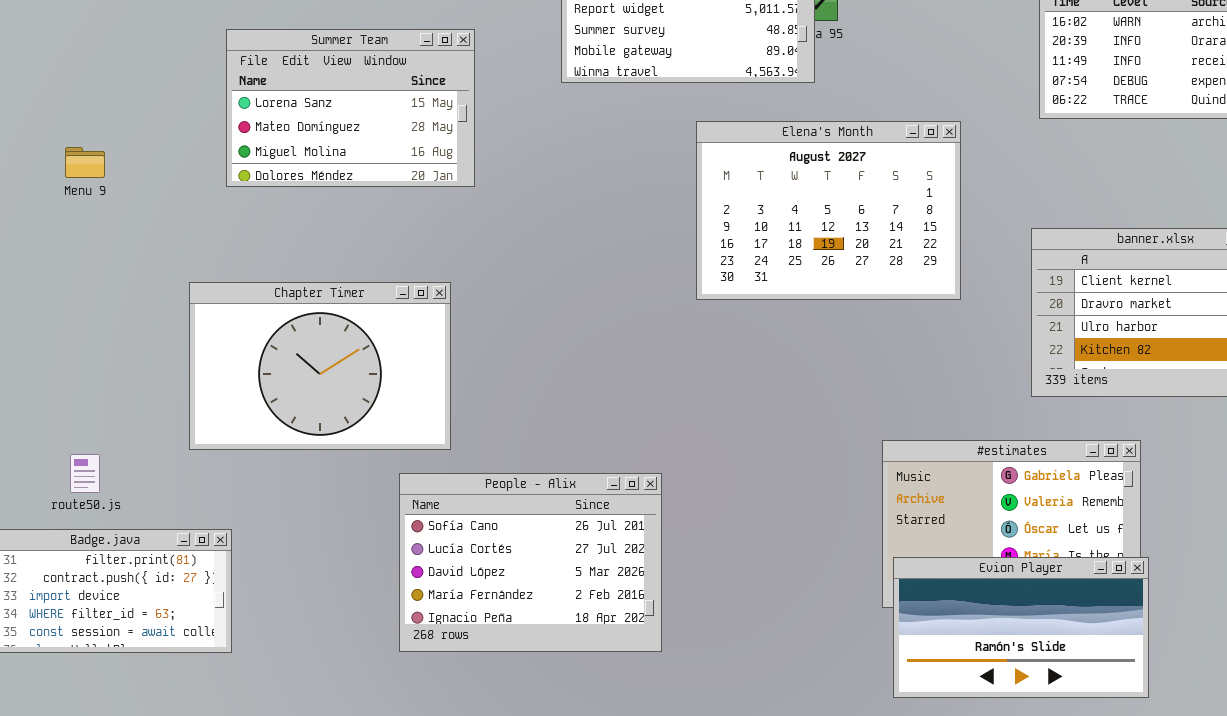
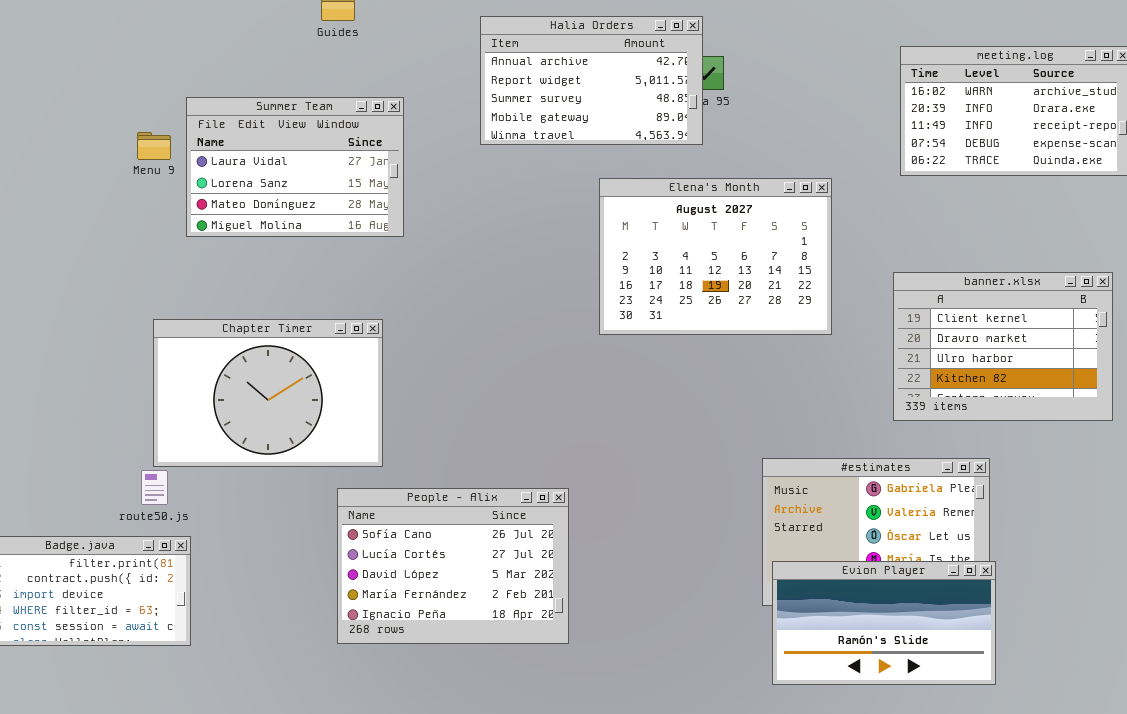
Summer Team: [226,29,475,187] -> [186,97,404,237], scrolled up 1 row
Menu 9: [65,147,105,178] -> [137,132,171,160], moved
route50.js: [70,454,100,493] -> [141,470,168,505], moved

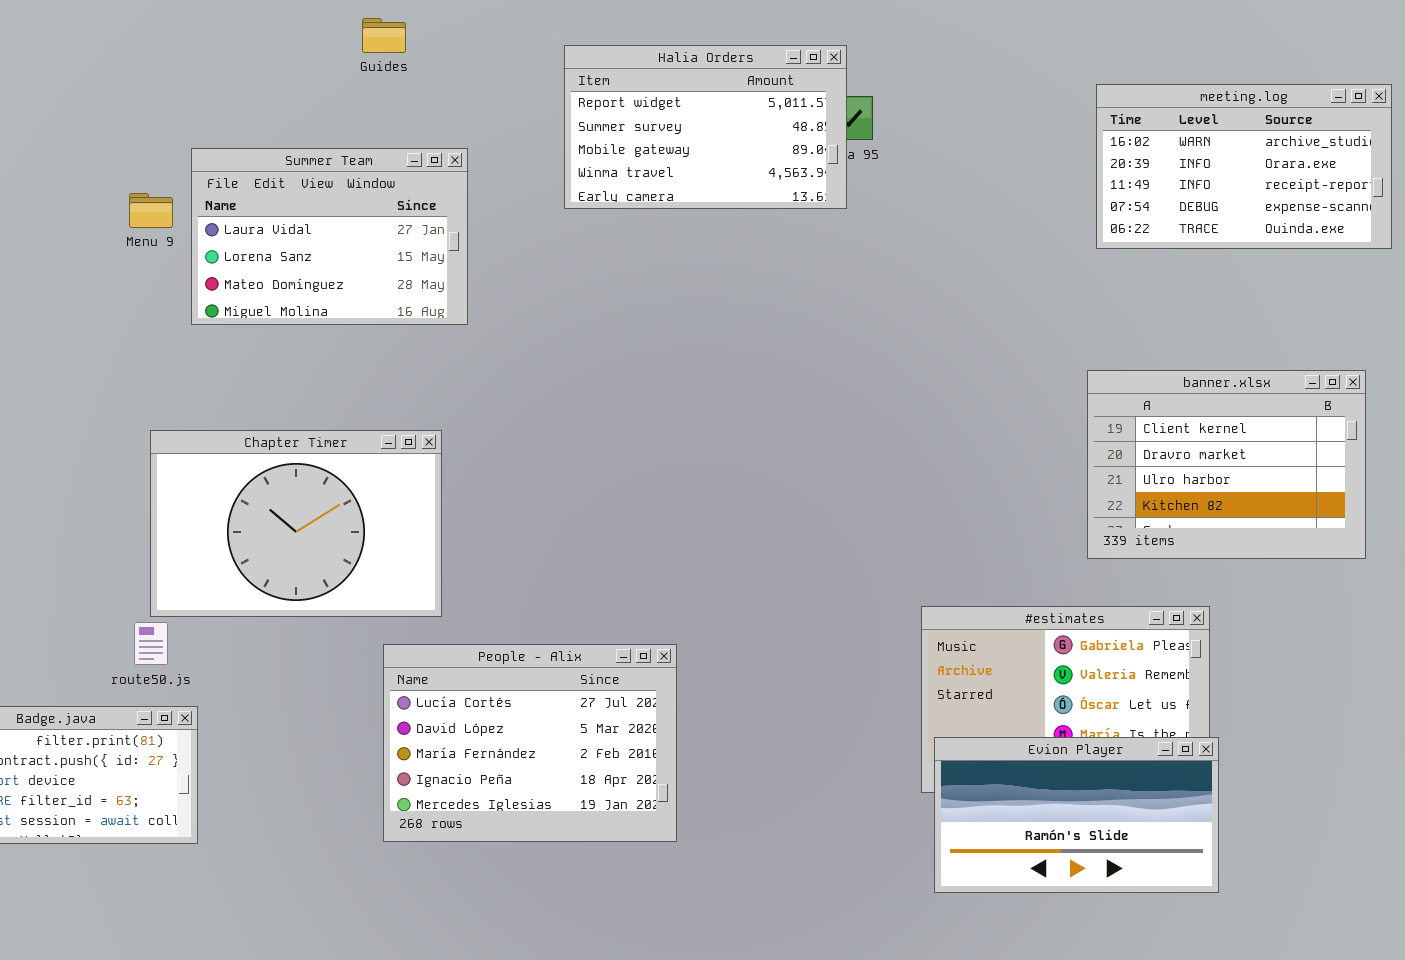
Halia Orders: [480,16,703,145] -> [564,45,847,209], scrolled down 1 row
Elena's Month: [599,178,832,335] -> none, closed
People - Alix: [337,488,569,644] -> [383,644,677,842], scrolled down 1 row

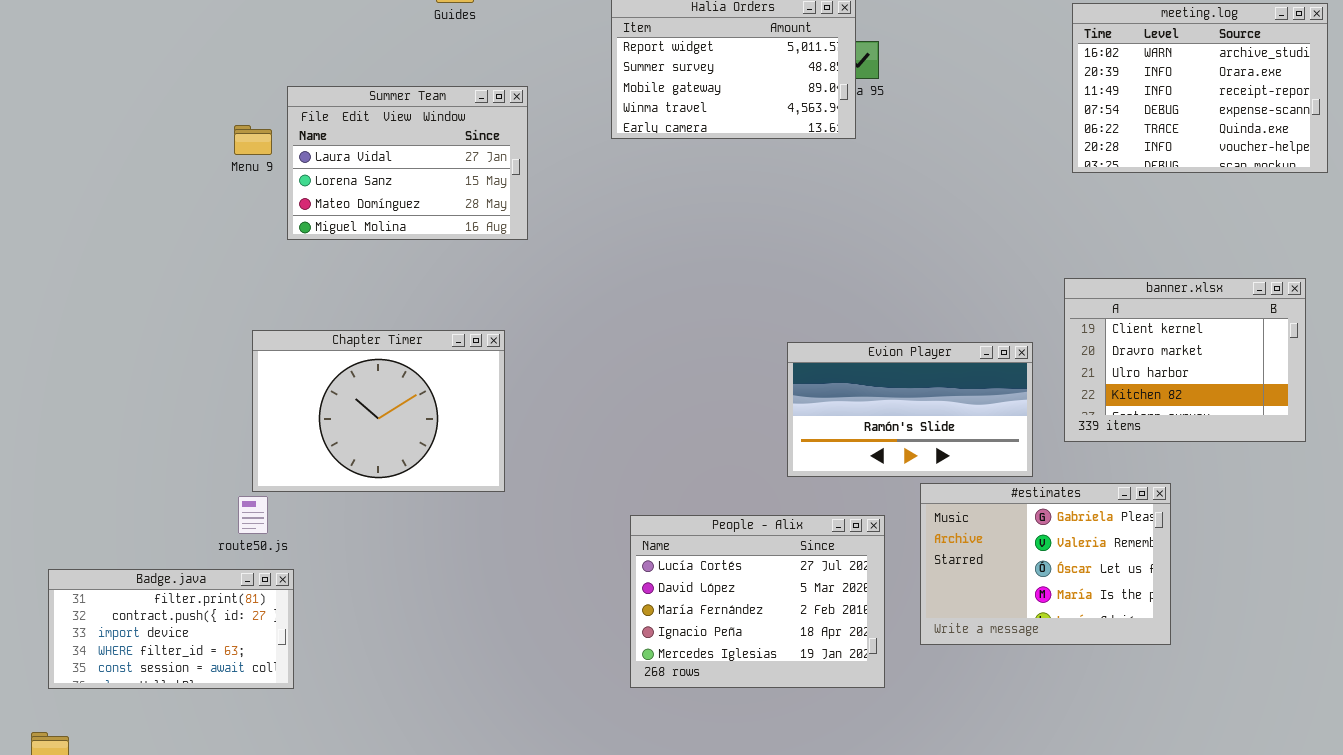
meeting.log: [1096,84,1392,249] -> [1072,3,1328,173], resized
People - Alix: [383,644,677,842] -> [630,515,885,688], moved
Evion Player: [934,737,1219,893] -> [787,342,1033,477], moved

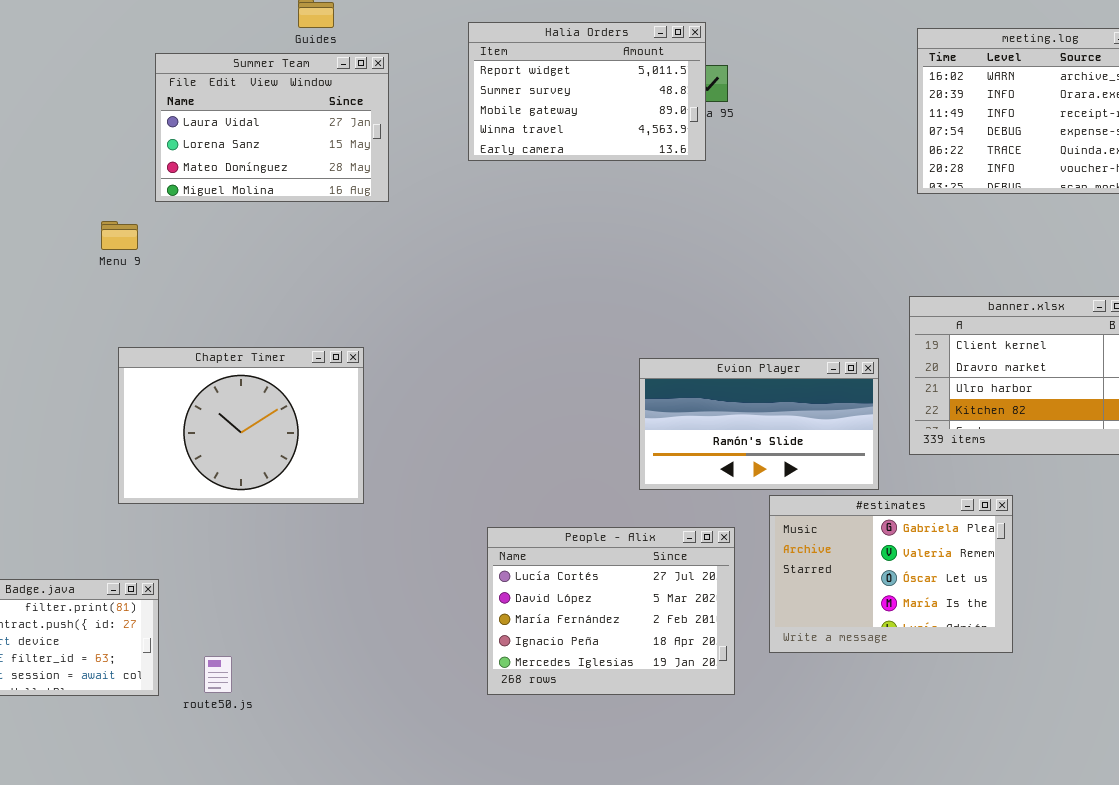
Summer Team: [287,86,528,240] -> [155,53,389,202], moved
Menu 9: [234,125,272,155] -> [101,221,138,250], moved
route50.js: [238,496,268,534] -> [204,656,232,693], moved

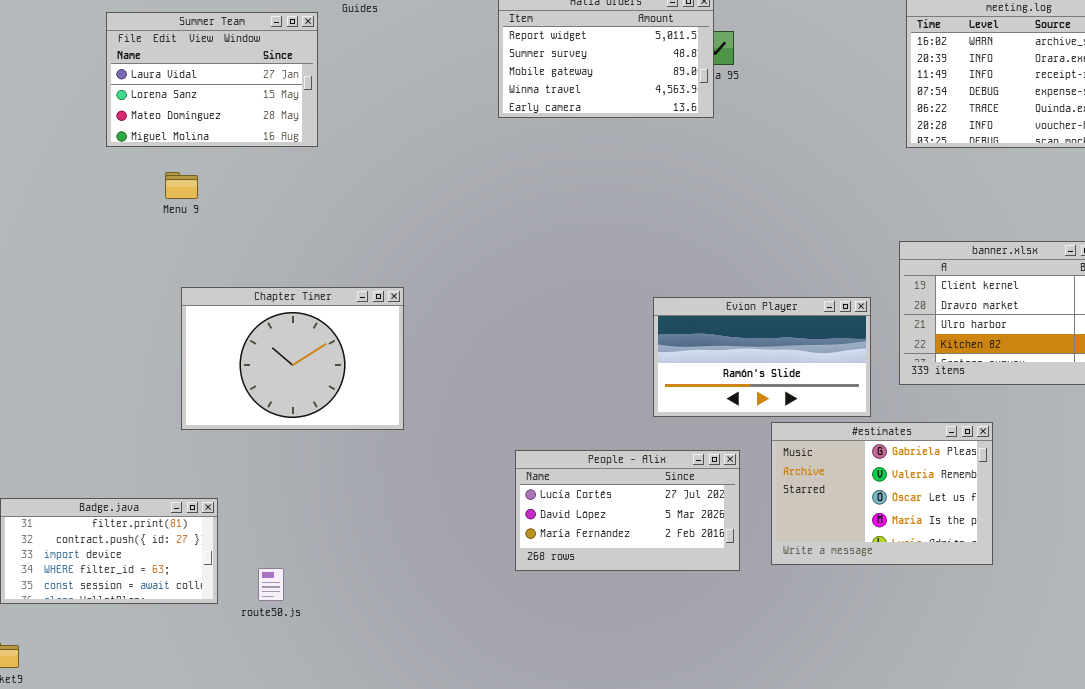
Summer Team: [155,53,389,202] -> [106,12,318,147], moved
People - Alix: [487,527,735,695] -> [515,450,740,571], resized

